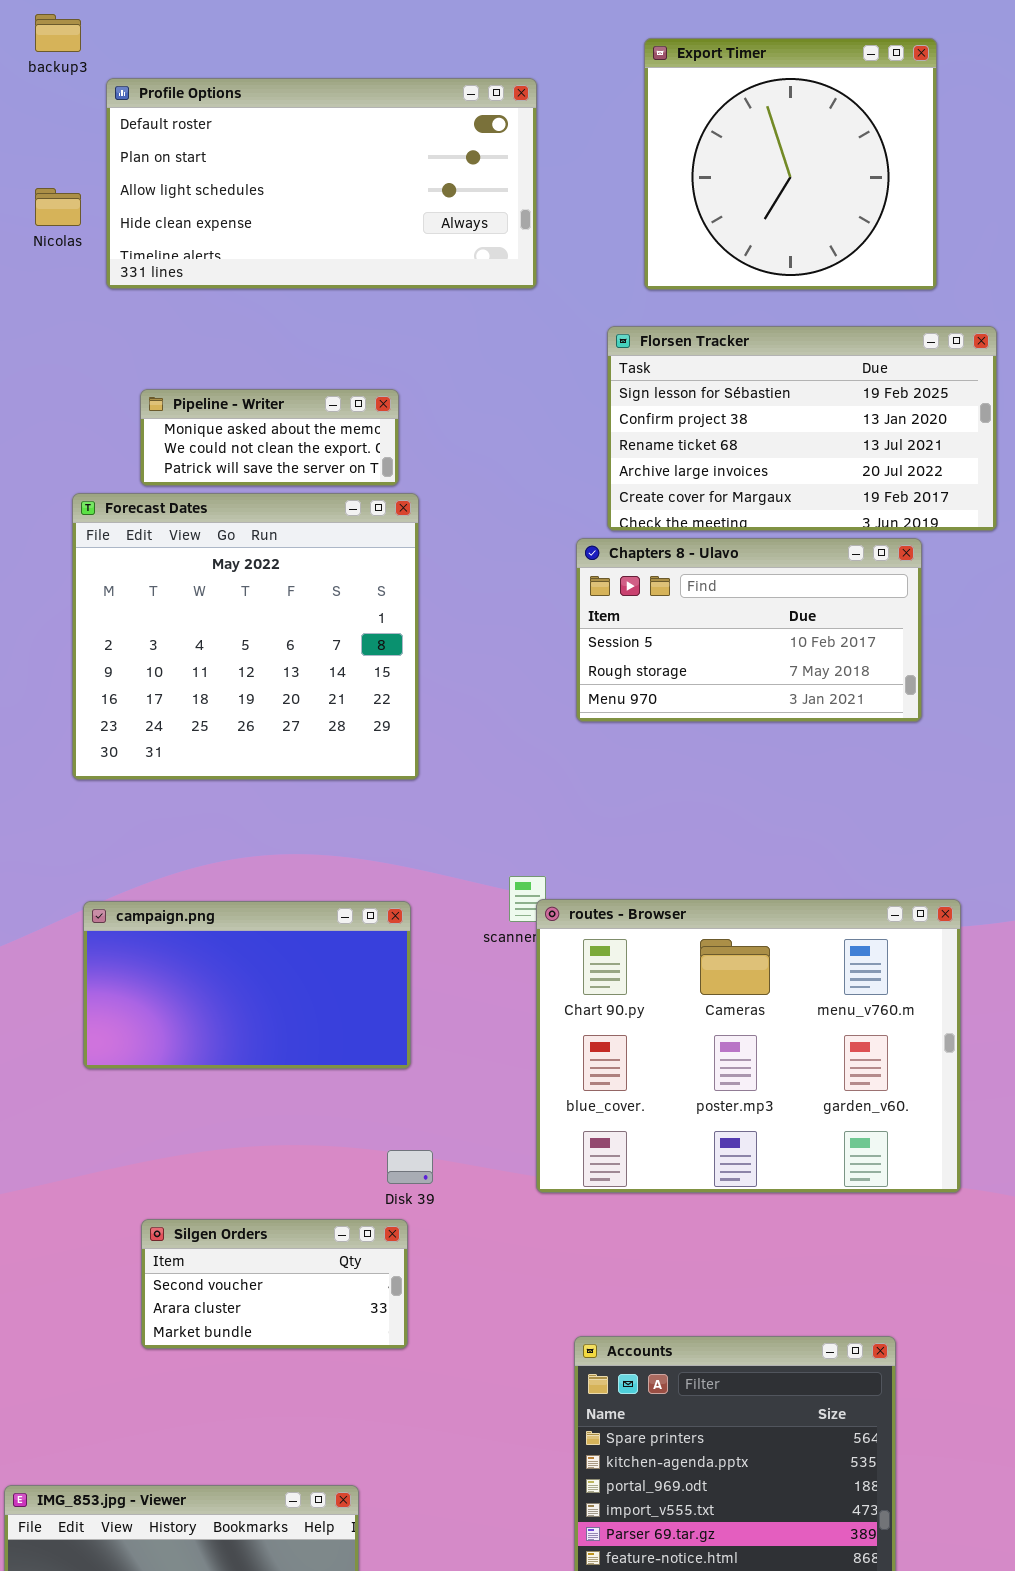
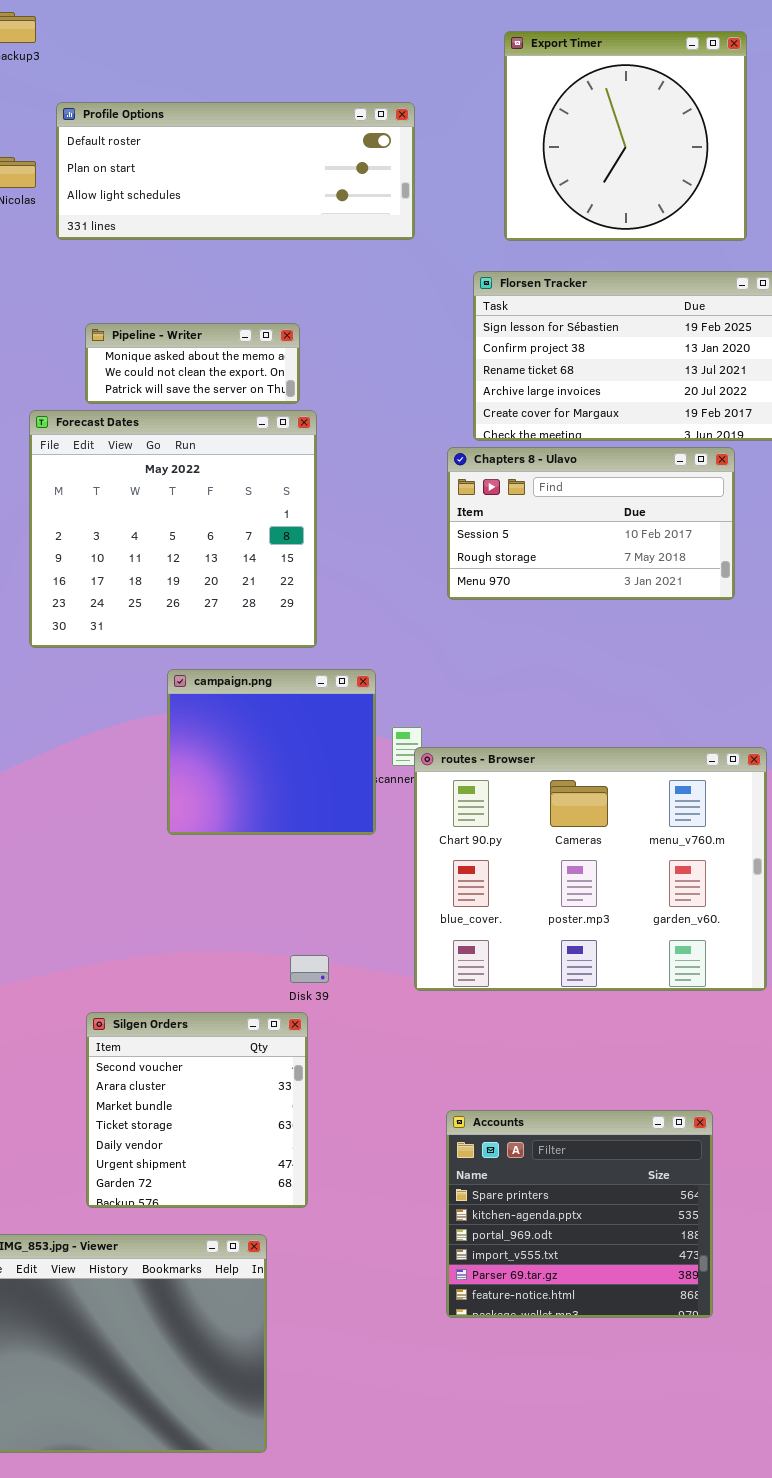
Profile Options: [106,78,537,289] -> [56,102,415,240], resized
campaign.png: [83,901,411,1069] -> [167,669,376,835], moved, resized
Silgen Orders: [141,1219,408,1349] -> [86,1012,308,1208], resized

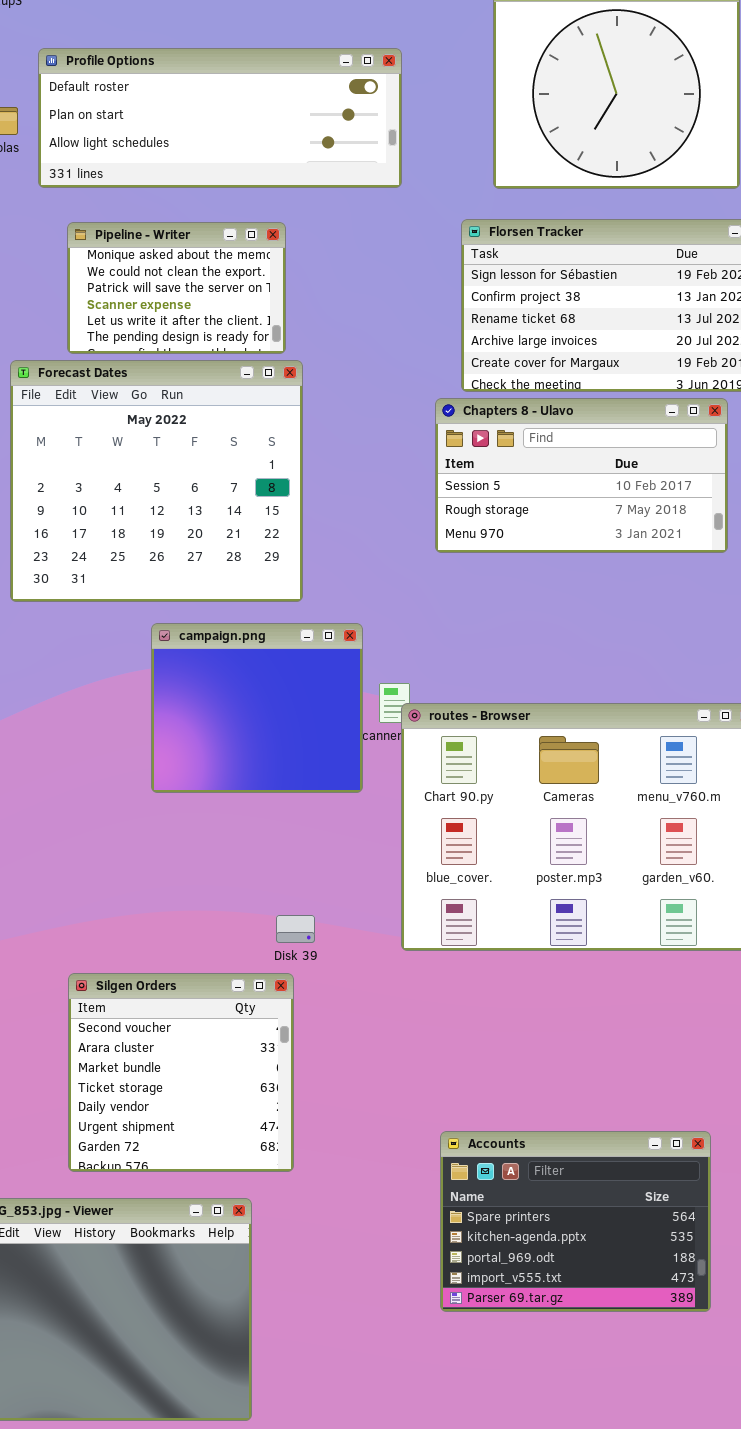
Pipeline - Writer: [85,323,300,404] -> [67,222,286,354], resized
Accounts: [446,1110,713,1318] -> [440,1131,711,1312], moved, resized

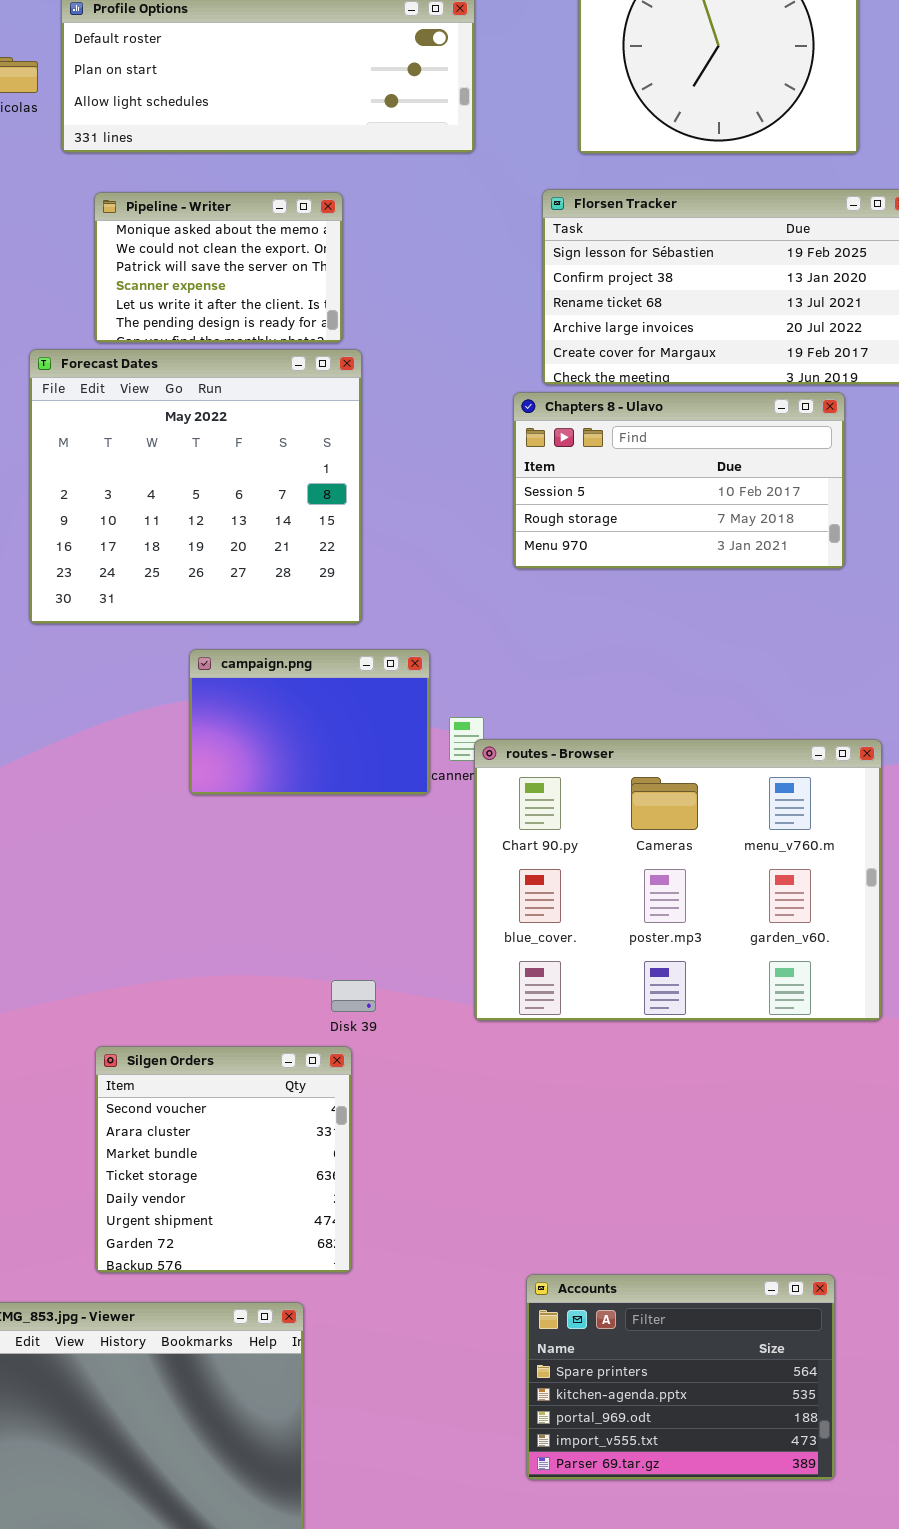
campaign.png: [151,623,363,793] -> [189,649,430,795], resized
Accounts: [440,1131,711,1312] -> [526,1274,835,1480], moved

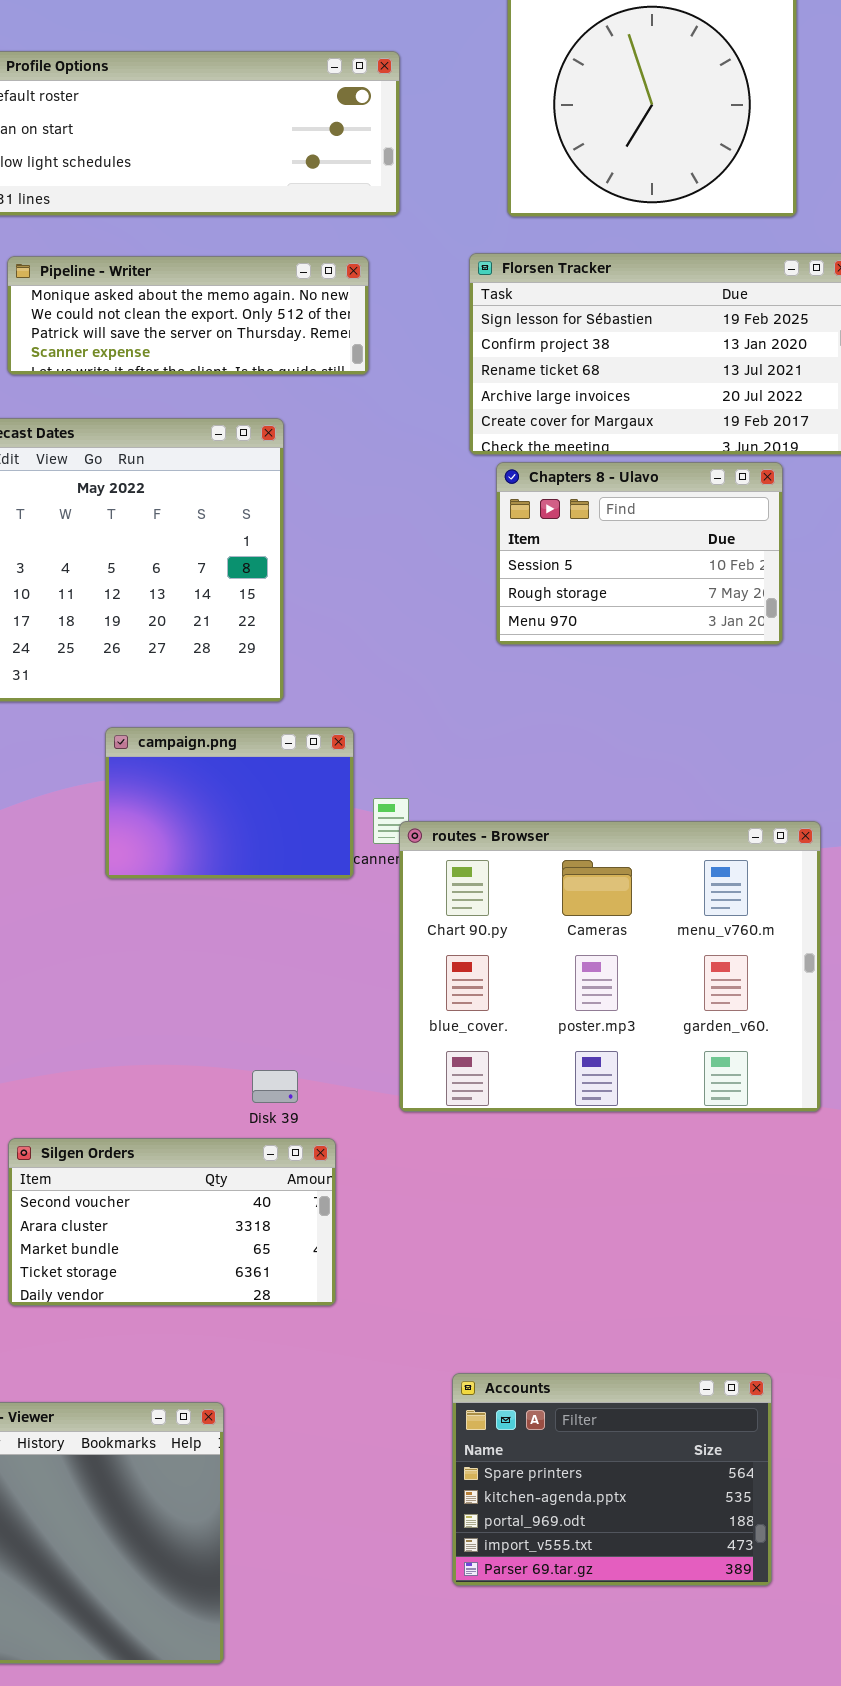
Pipeline - Writer: [94,192,343,343] -> [7,256,369,375], resized
Chapters 8 - Ulavo: [513,392,845,569] -> [496,462,783,645], resized
Silgen Orders: [95,1046,352,1273] -> [8,1138,336,1306], resized

